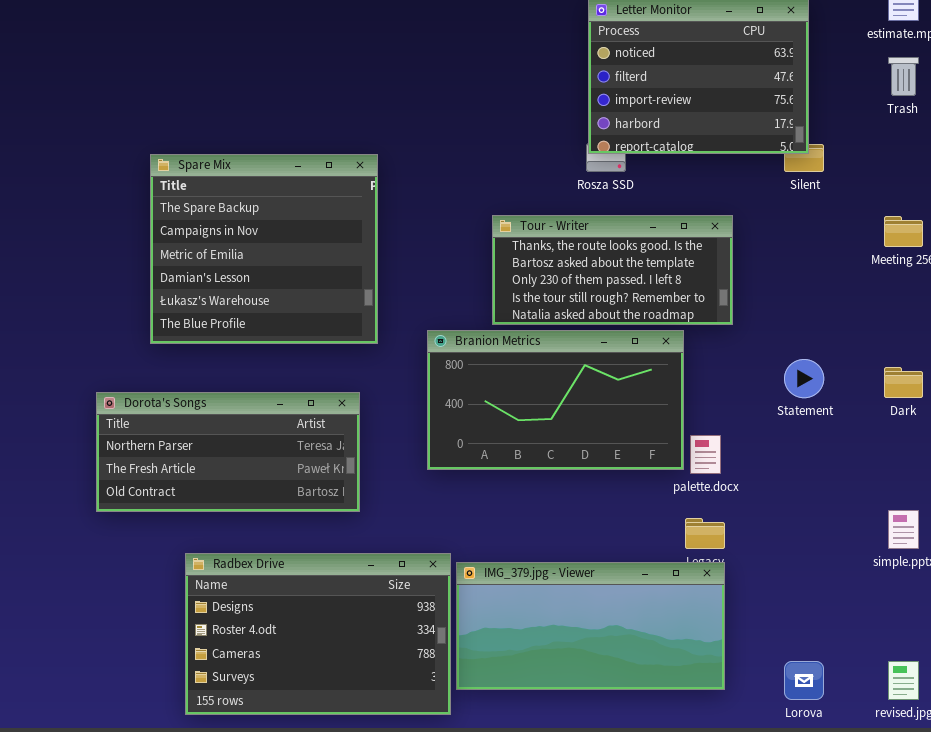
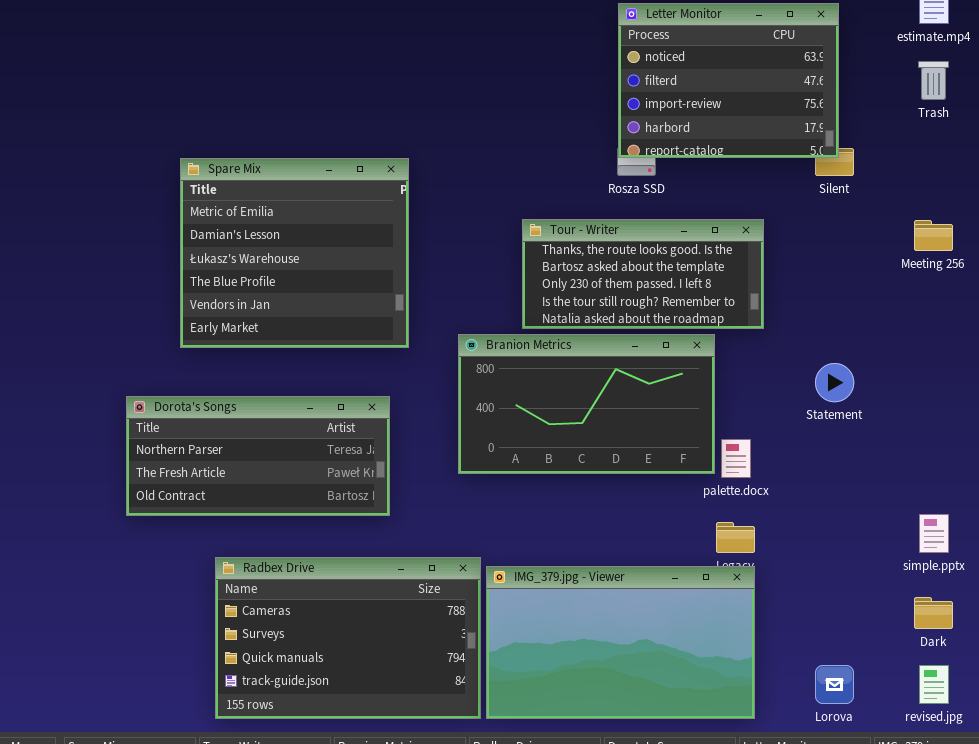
Spare Mix: [150,154,378,344] -> [180,158,409,348], scrolled down 2 rows
Dark: [884,367,923,398] -> [914,597,953,629], moved
Radbex Drive: [185,553,451,715] -> [215,557,481,719], scrolled down 2 rows
IMG_379.jpg - Viewer: [456,562,725,690] -> [486,566,755,719], resized

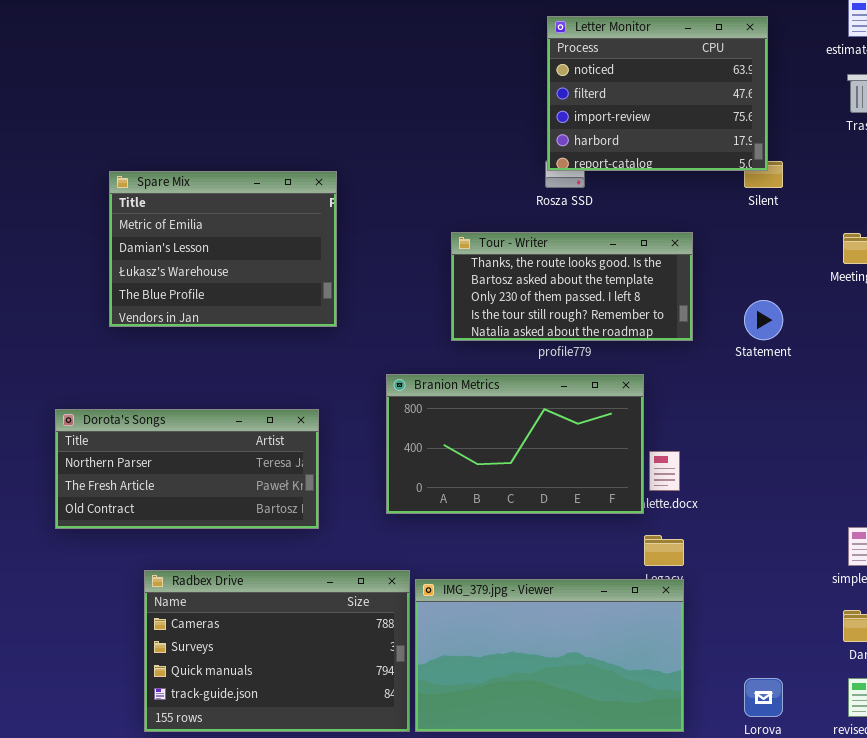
Spare Mix: [180,158,409,348] -> [109,171,337,327], resized
Branion Metrics: [458,334,715,474] -> [386,374,644,514], moved
Statement: [815,363,854,402] -> [744,300,783,340], moved

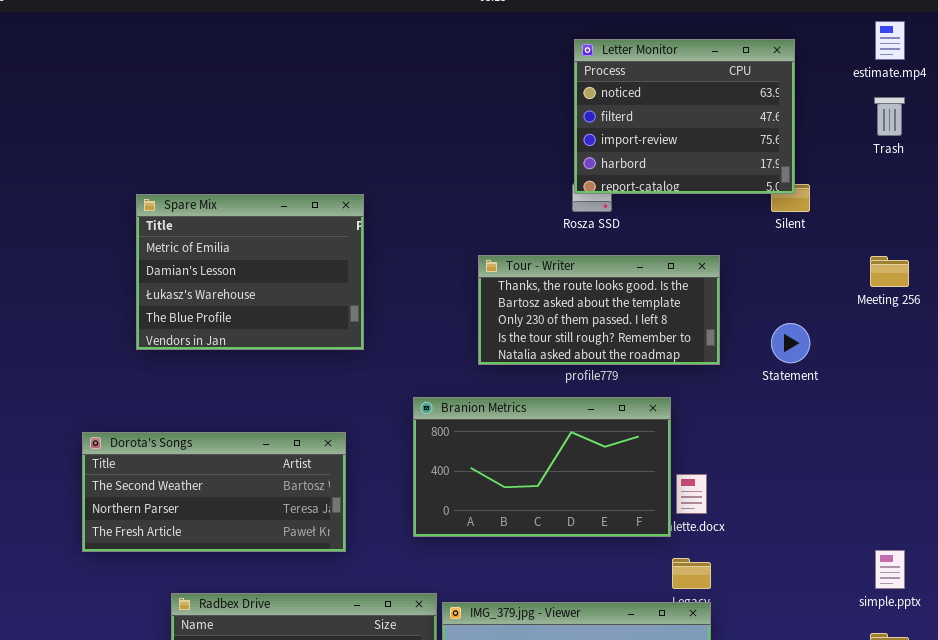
Dorota's Songs: [55,409,319,529] -> [82,432,346,552], scrolled up 1 row

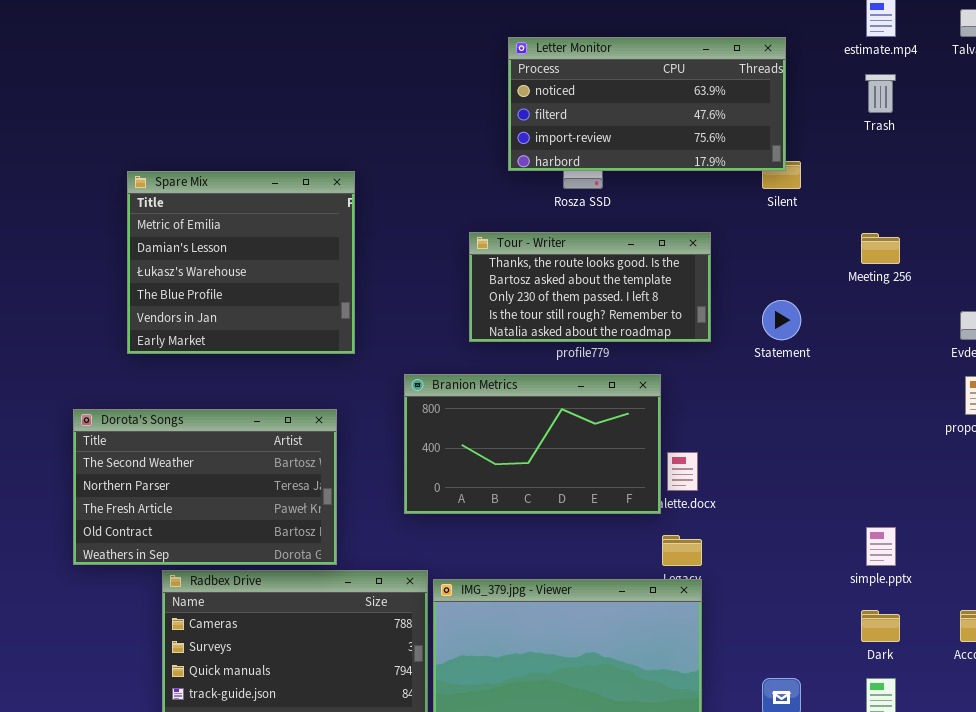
Letter Monitor: [574,39,795,194] -> [508,37,786,171], resized
Spare Mix: [136,194,364,350] -> [127,171,355,354], resized
Dorota's Songs: [82,432,346,552] -> [73,409,337,565], resized

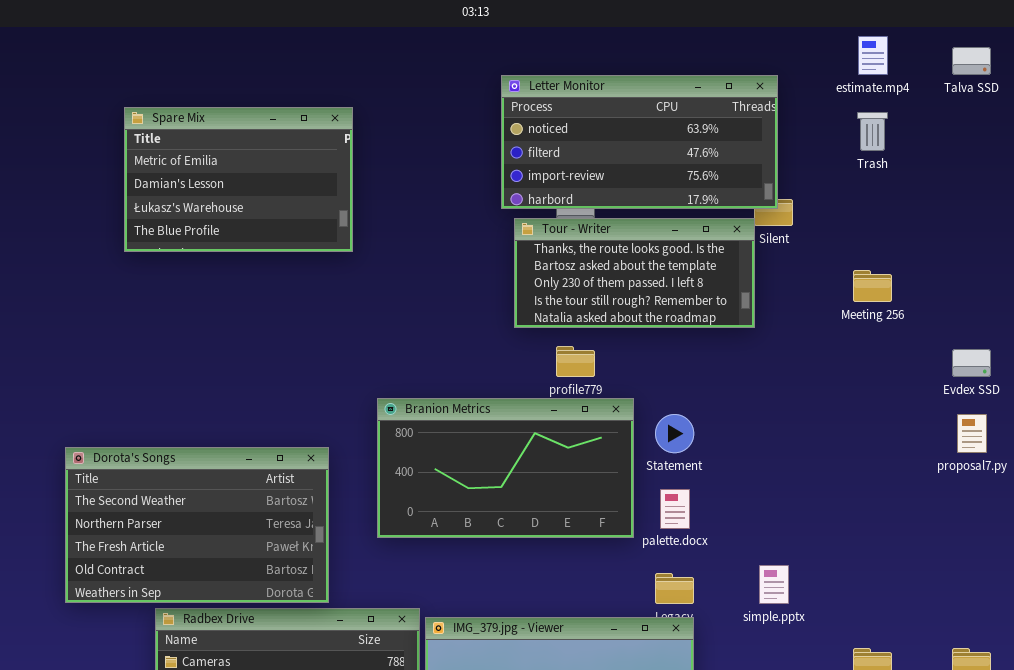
Spare Mix: [127,171,355,354] -> [124,107,353,252], moved, resized
Tour - Writer: [469,232,711,342] -> [514,218,755,328], moved
Statement: [762,300,801,340] -> [655,414,694,453], moved
Branion Metrics: [404,374,661,514] -> [377,398,634,538], moved
simple.pptx: [866,527,896,566] -> [759,565,789,604], moved

